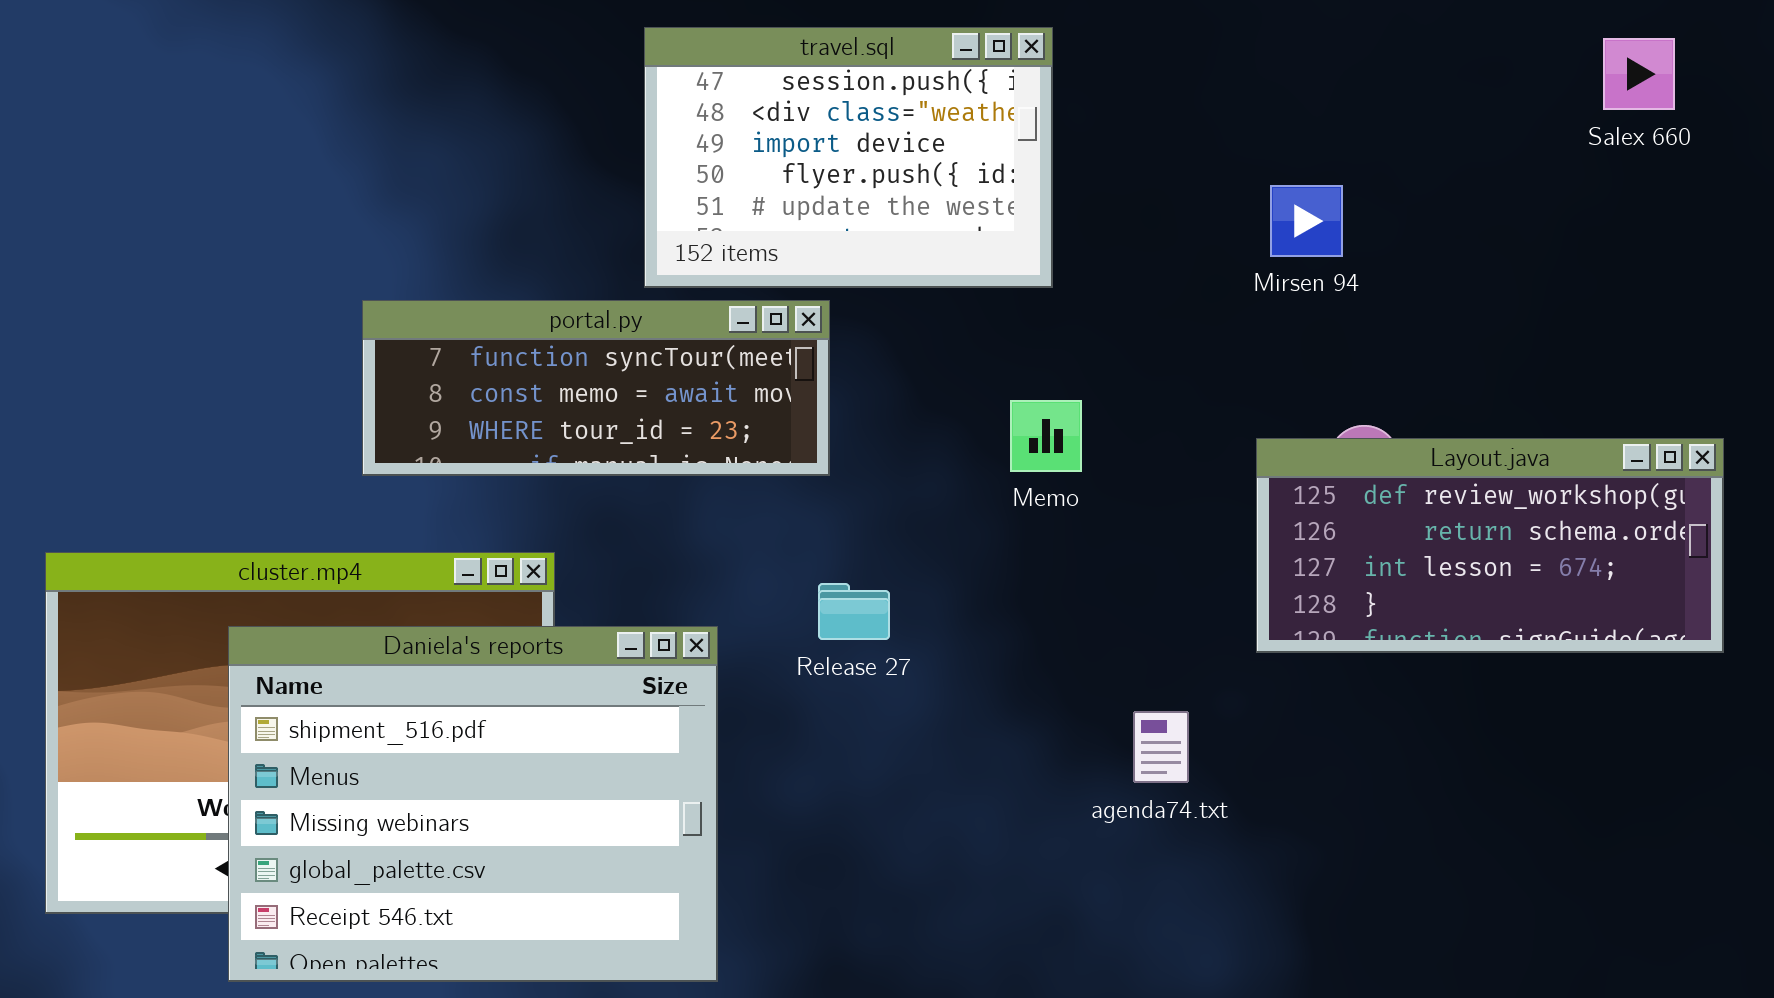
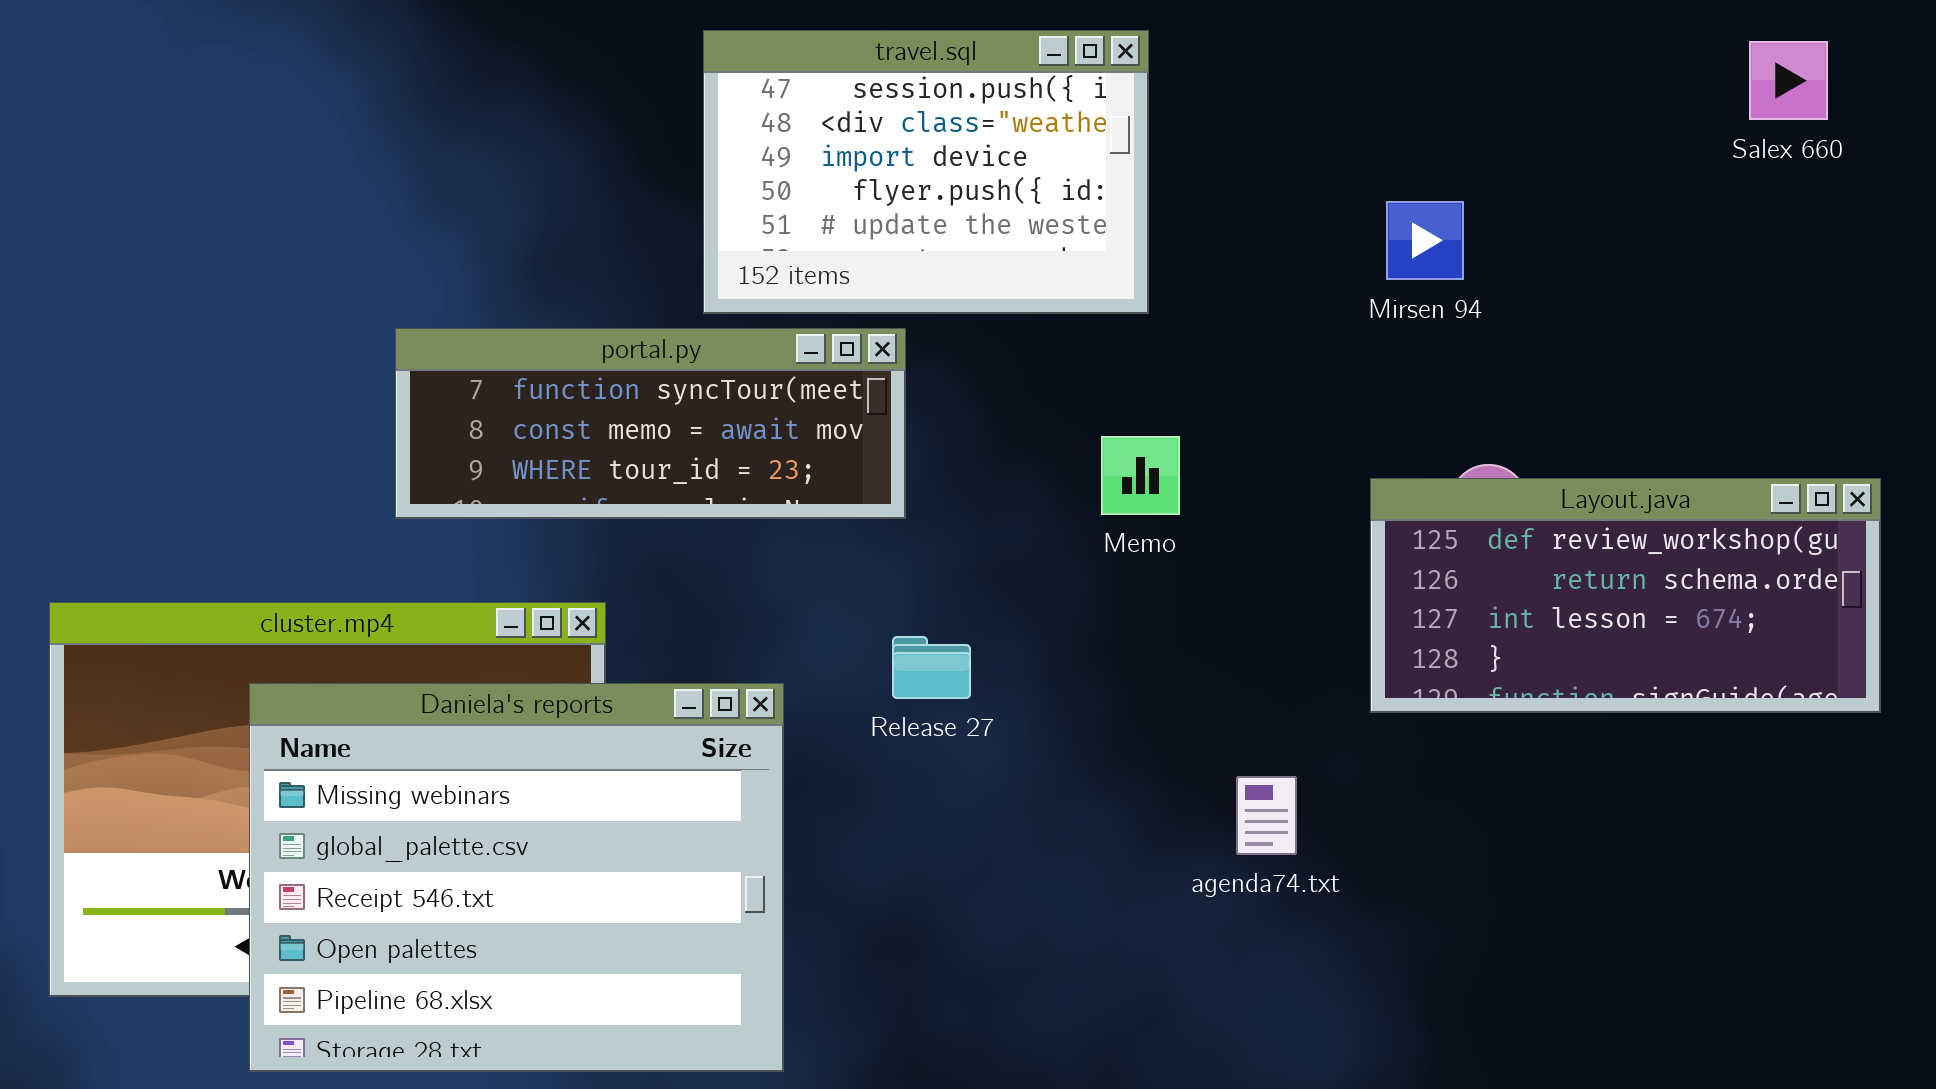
Daniela's reports: [228,626,718,982] -> [249,683,784,1072], scrolled down 2 rows

